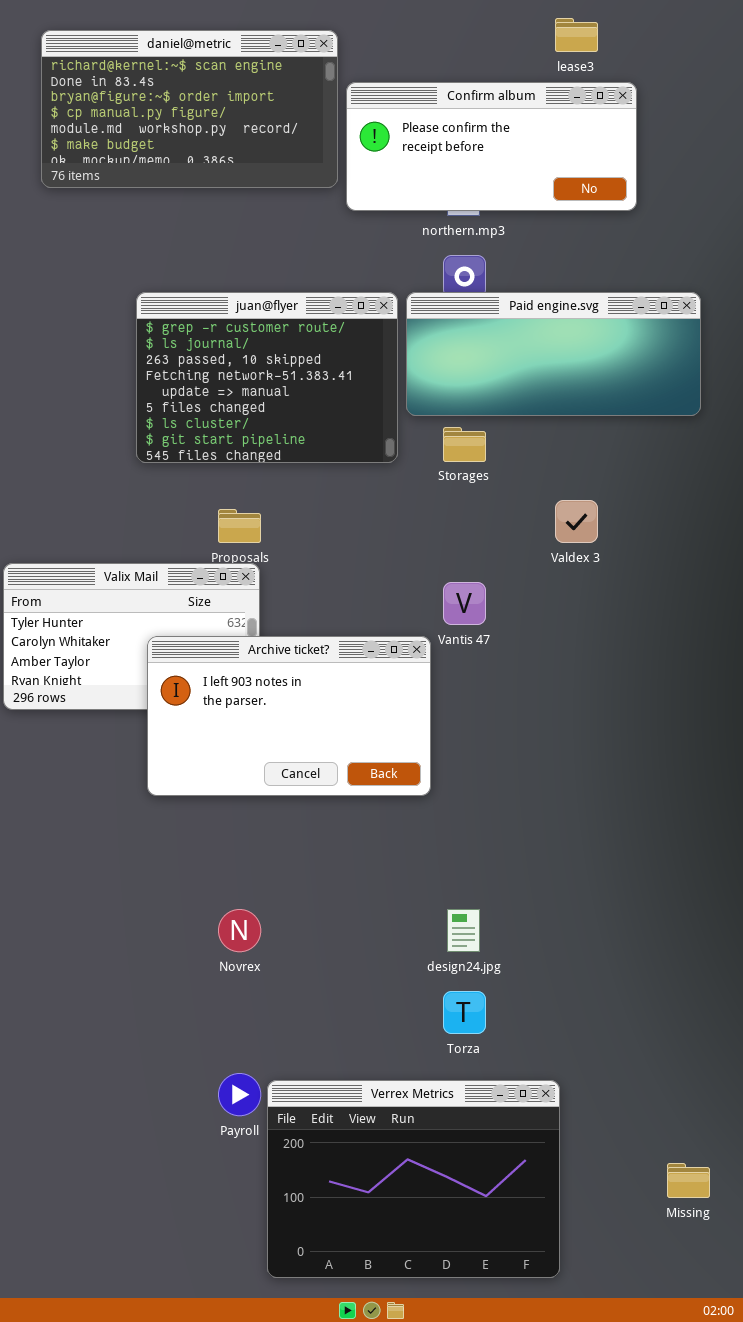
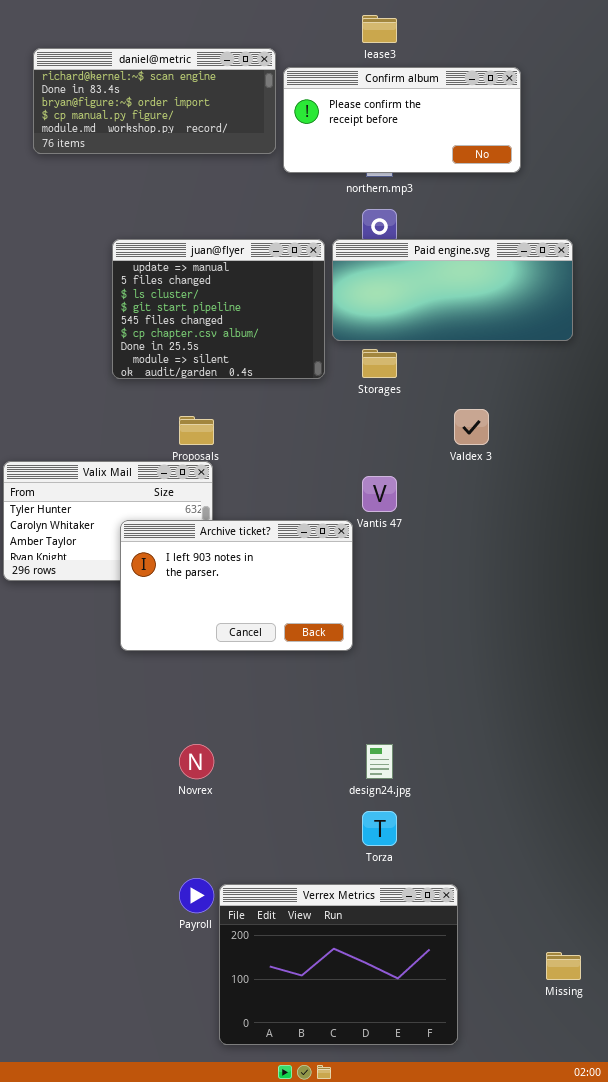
lease3: [555,18,598,52] -> [362,15,397,43], moved
daniel@metric: [41,30,338,188] -> [33,48,276,154], resized
juan@flyer: [136,292,398,463] -> [112,239,325,379], scrolled down 4 rows

